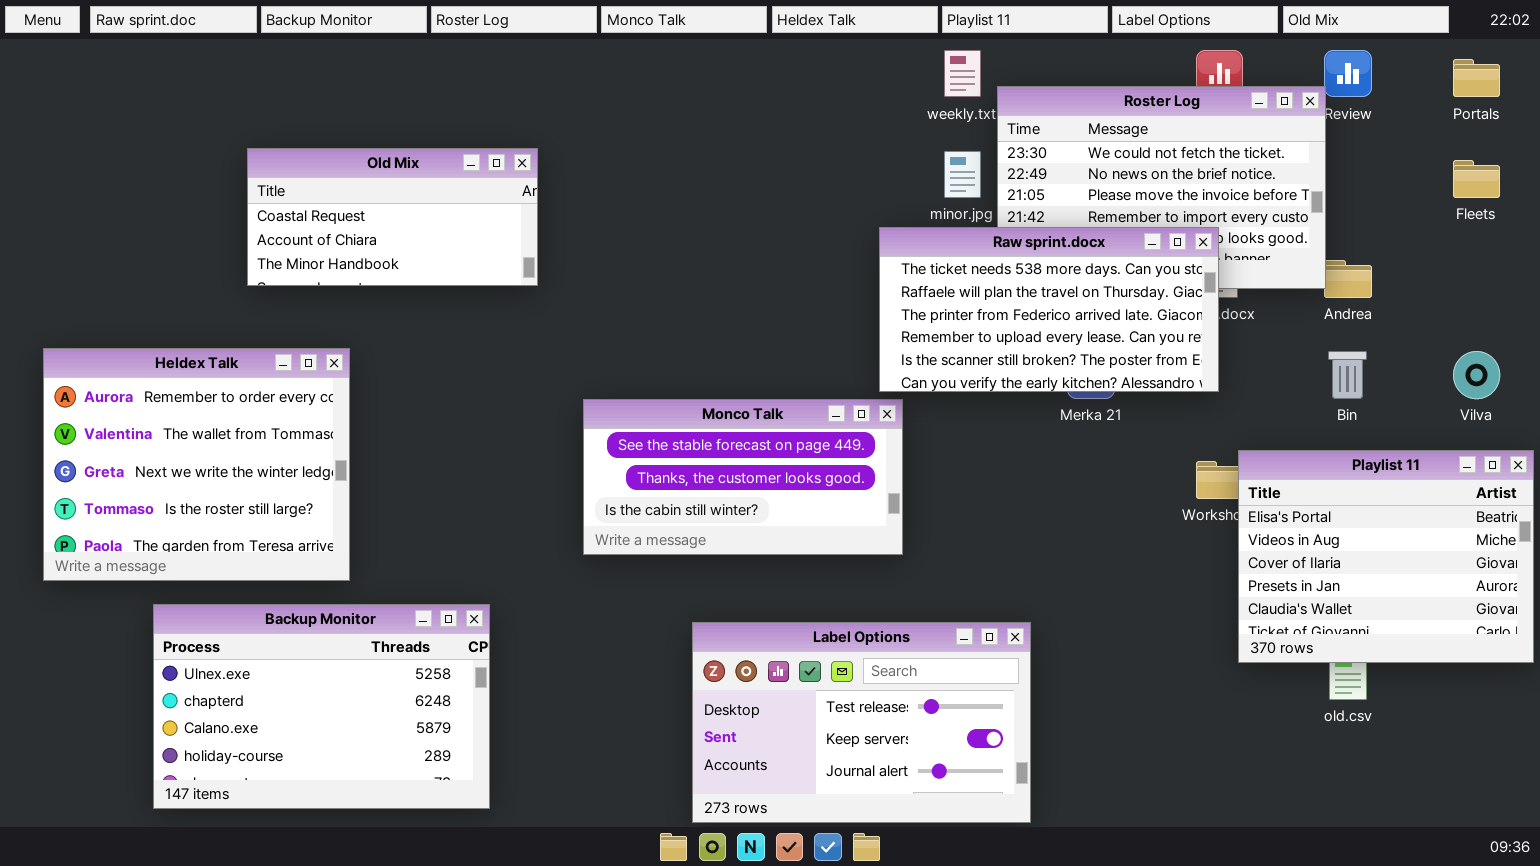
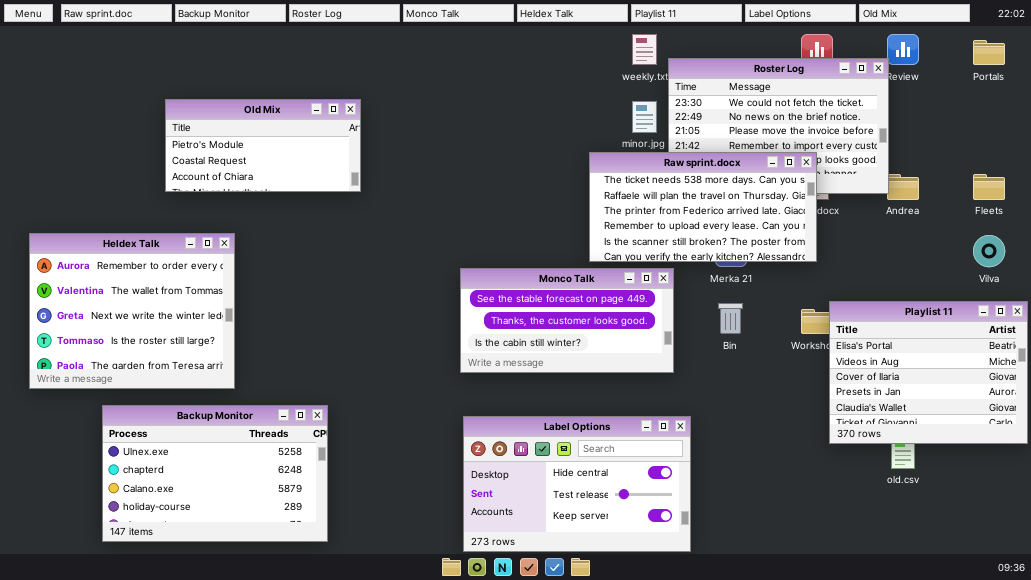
Old Mix: [247,148,538,286] -> [165,99,361,192], scrolled up 1 row
Fleets: [1453,160,1500,198] -> [973,174,1005,200], moved
Bin: [1328,351,1367,399] -> [718,303,743,334], moved
Monco Talk: [583,399,903,555] -> [460,268,674,373], moved
Label Options: [692,622,1031,823] -> [463,416,691,552], scrolled up 1 row

